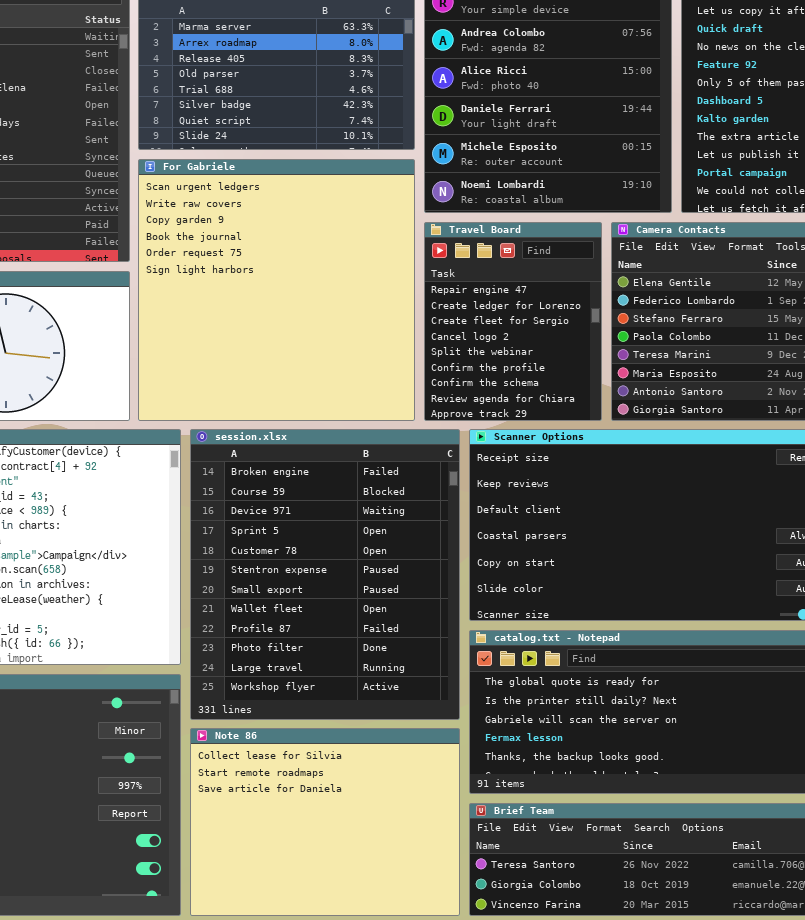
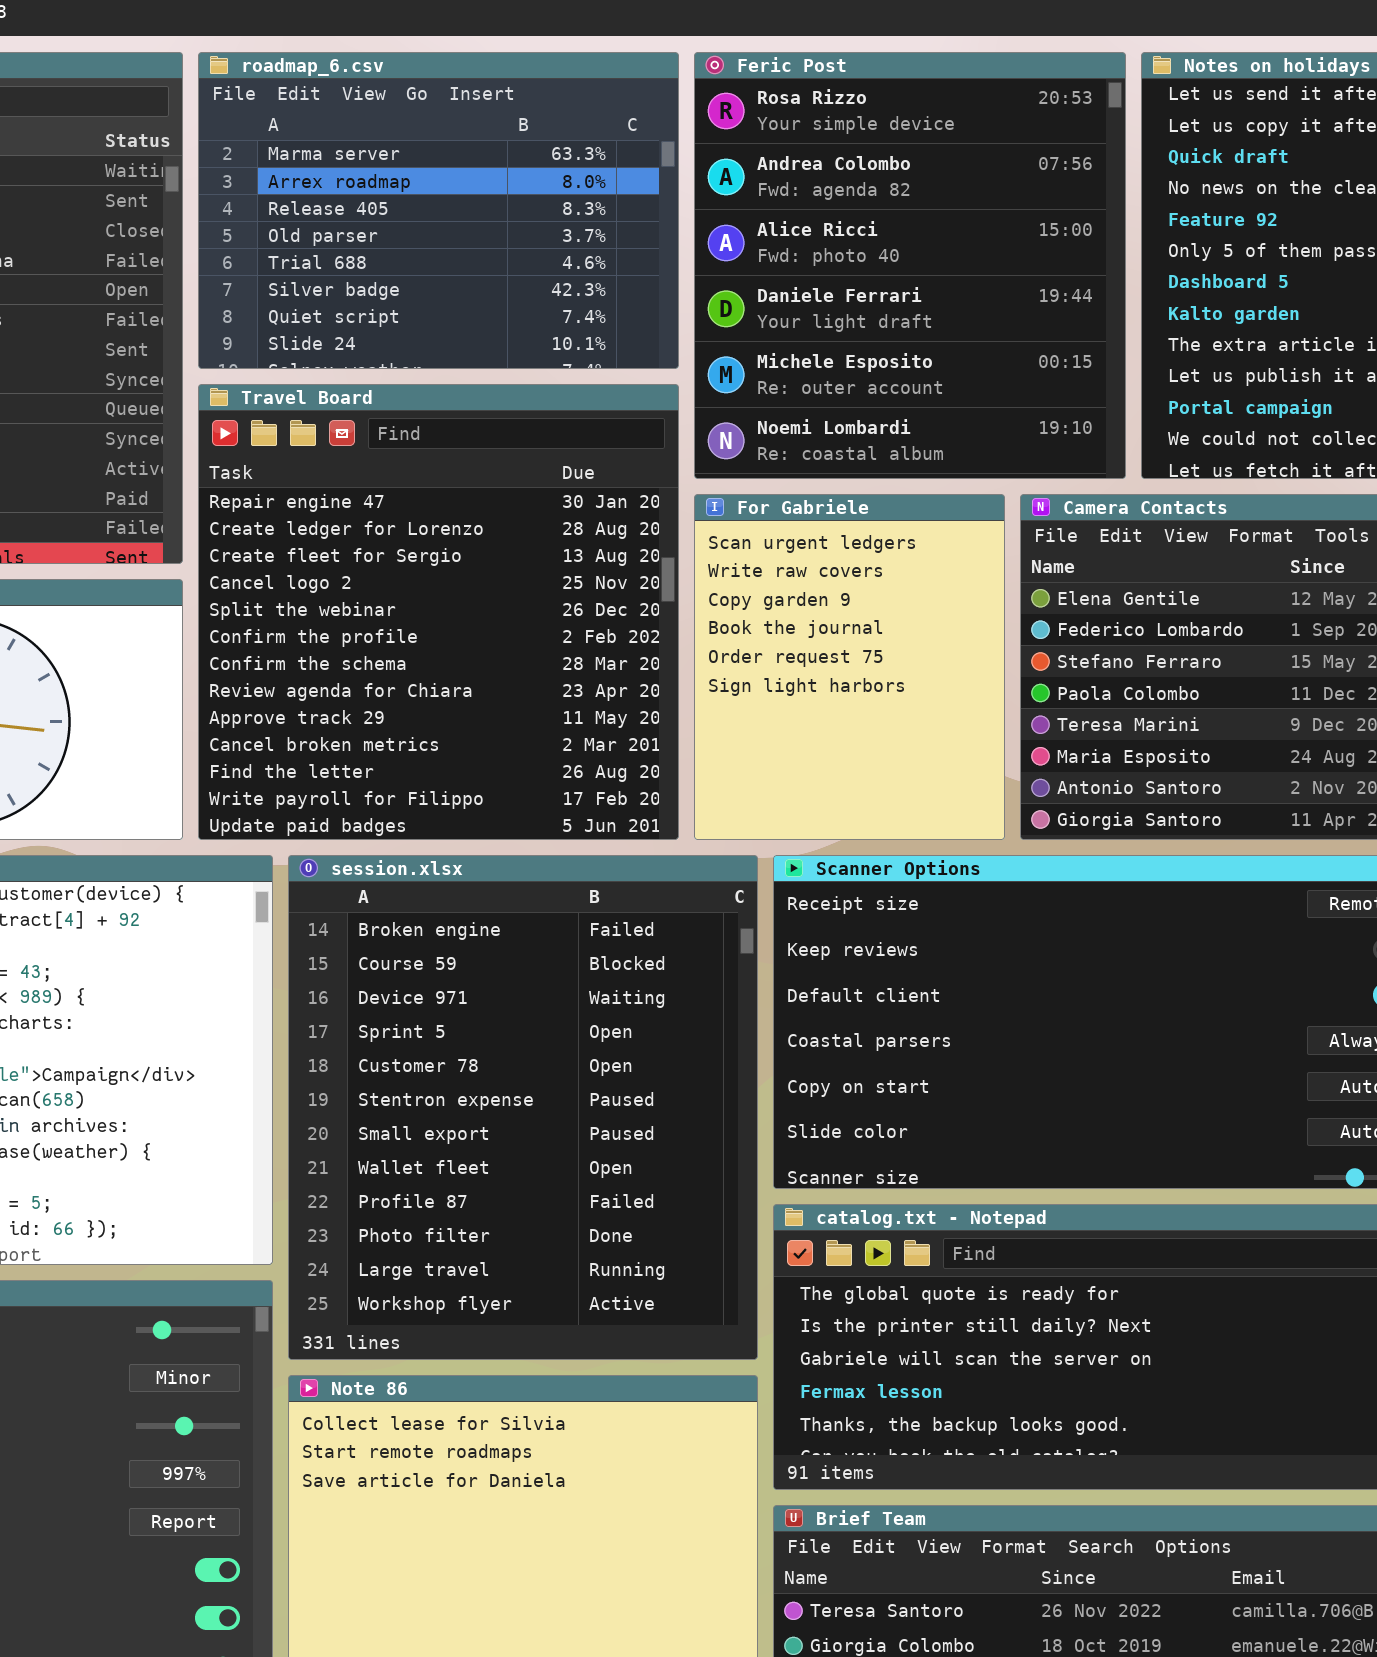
For Gabriele: [138,159,415,421] -> [694,494,1005,840], moved, resized
Travel Board: [424,222,602,421] -> [198,384,679,840], moved, resized

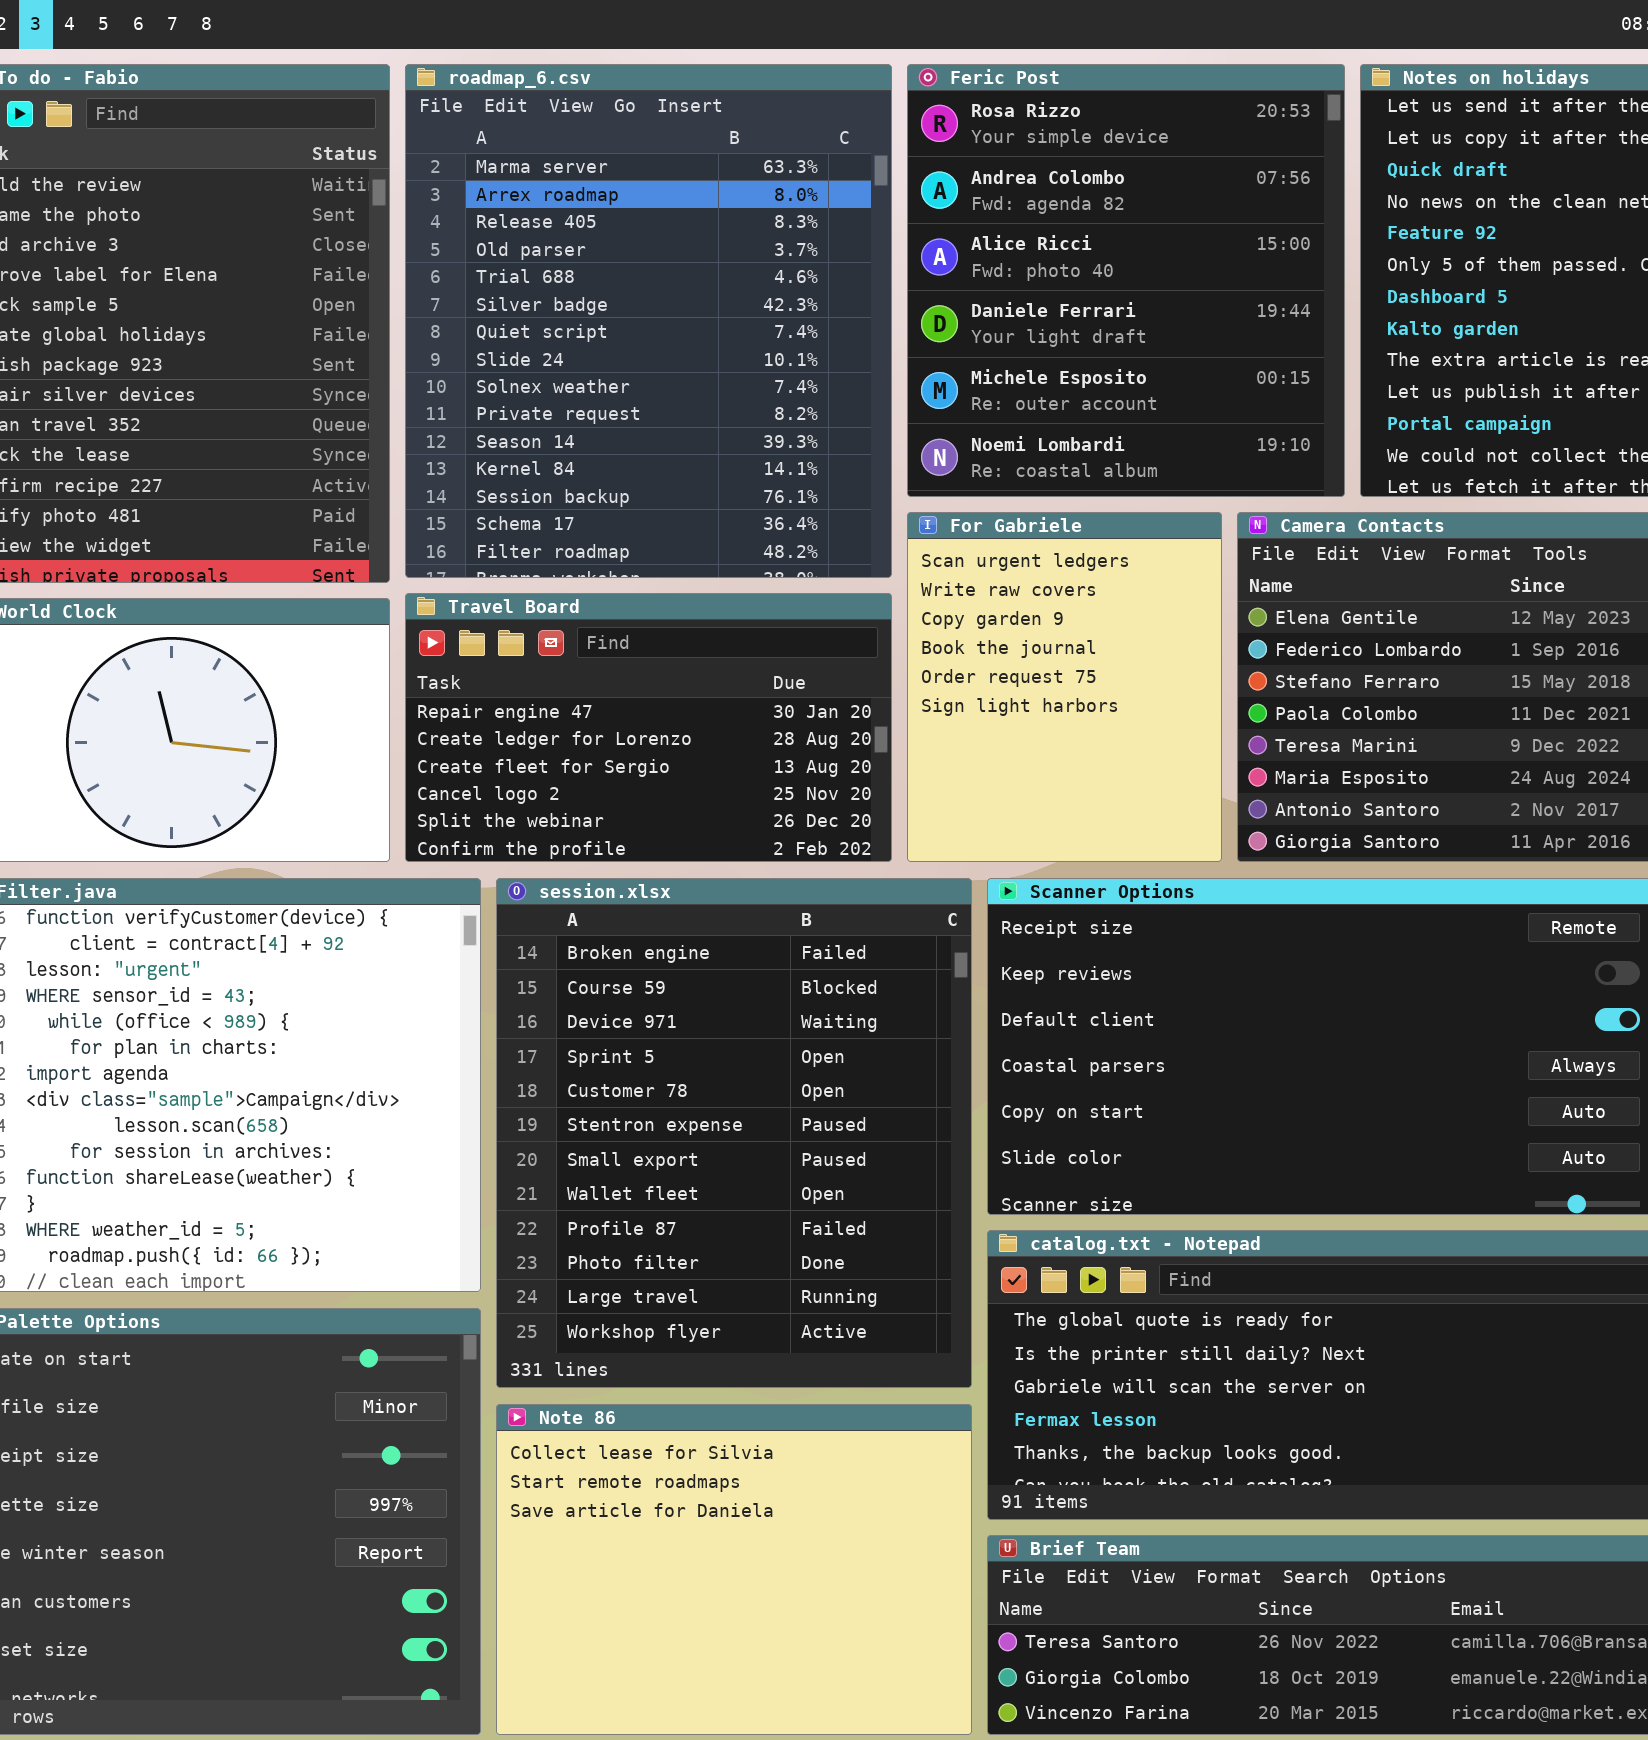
roadmap_6.csv: [198,52,679,369] -> [405,64,892,578], resized
Travel Board: [198,384,679,840] -> [405,593,892,862], resized

